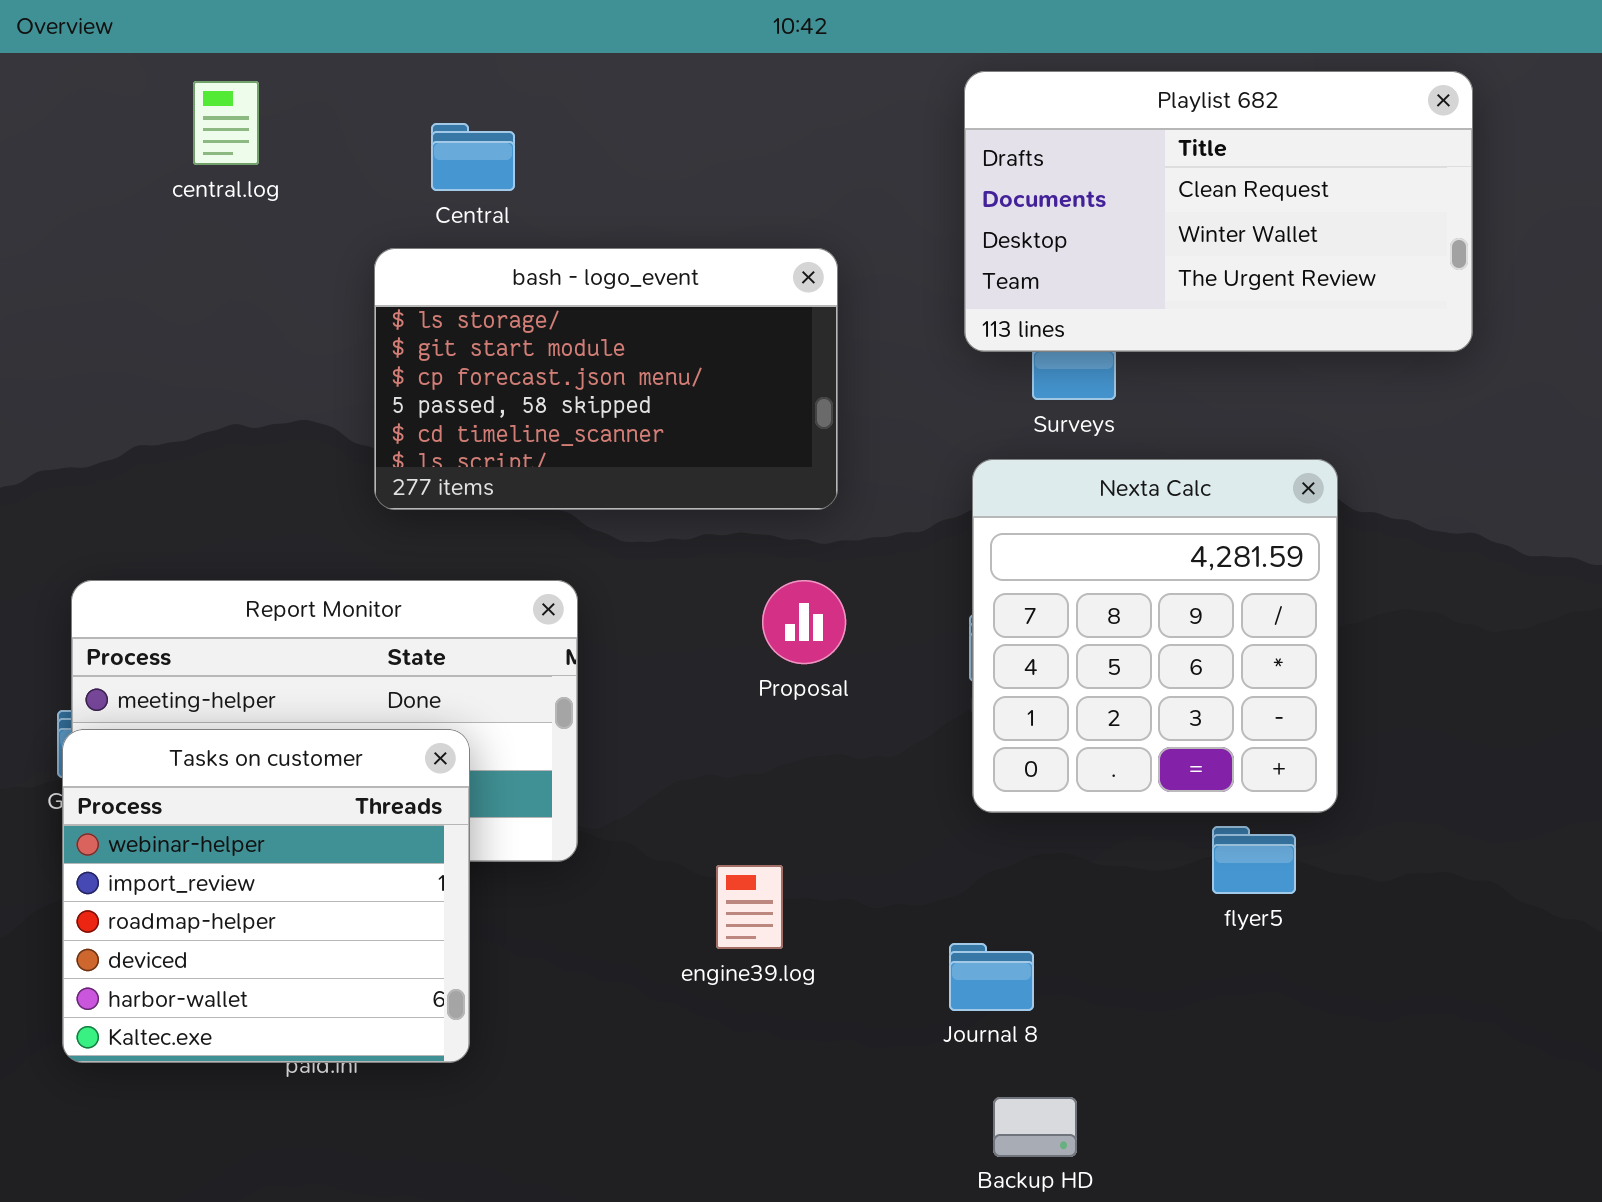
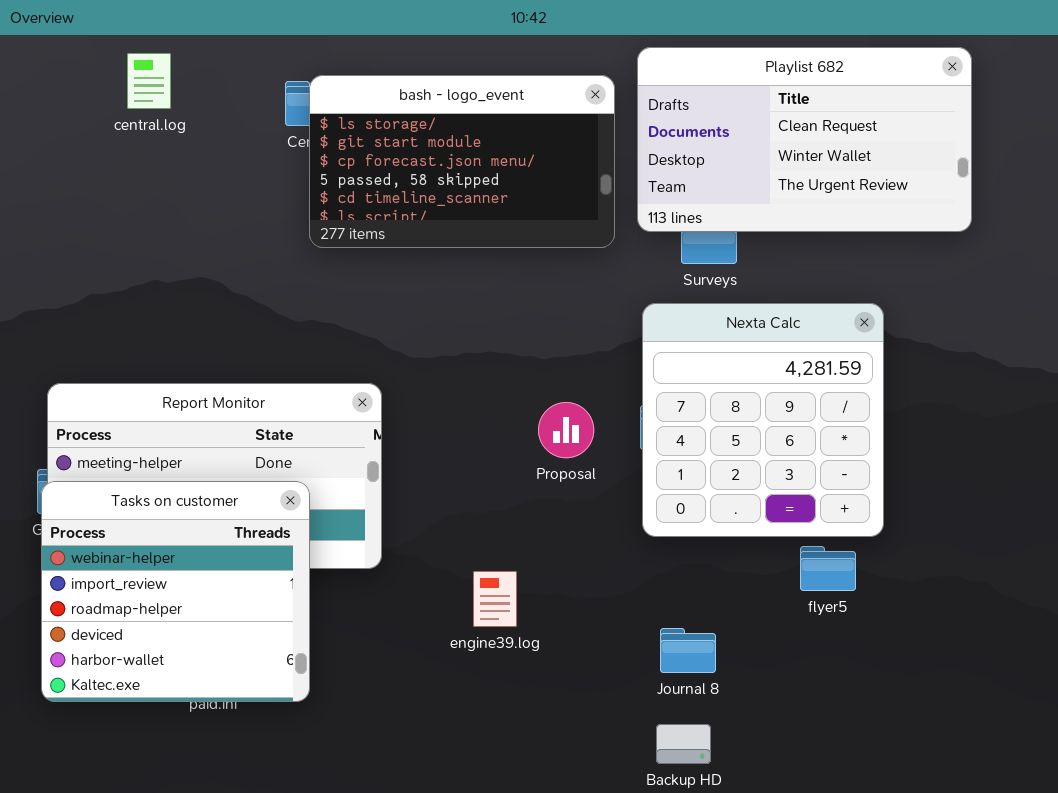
bash - logo_event: [374,248,838,510] -> [309,75,615,248], moved
Proposal: [762,580,846,664] -> [538,402,594,458], moved
Journal 8: [949,943,1034,1011] -> [660,628,716,673], moved

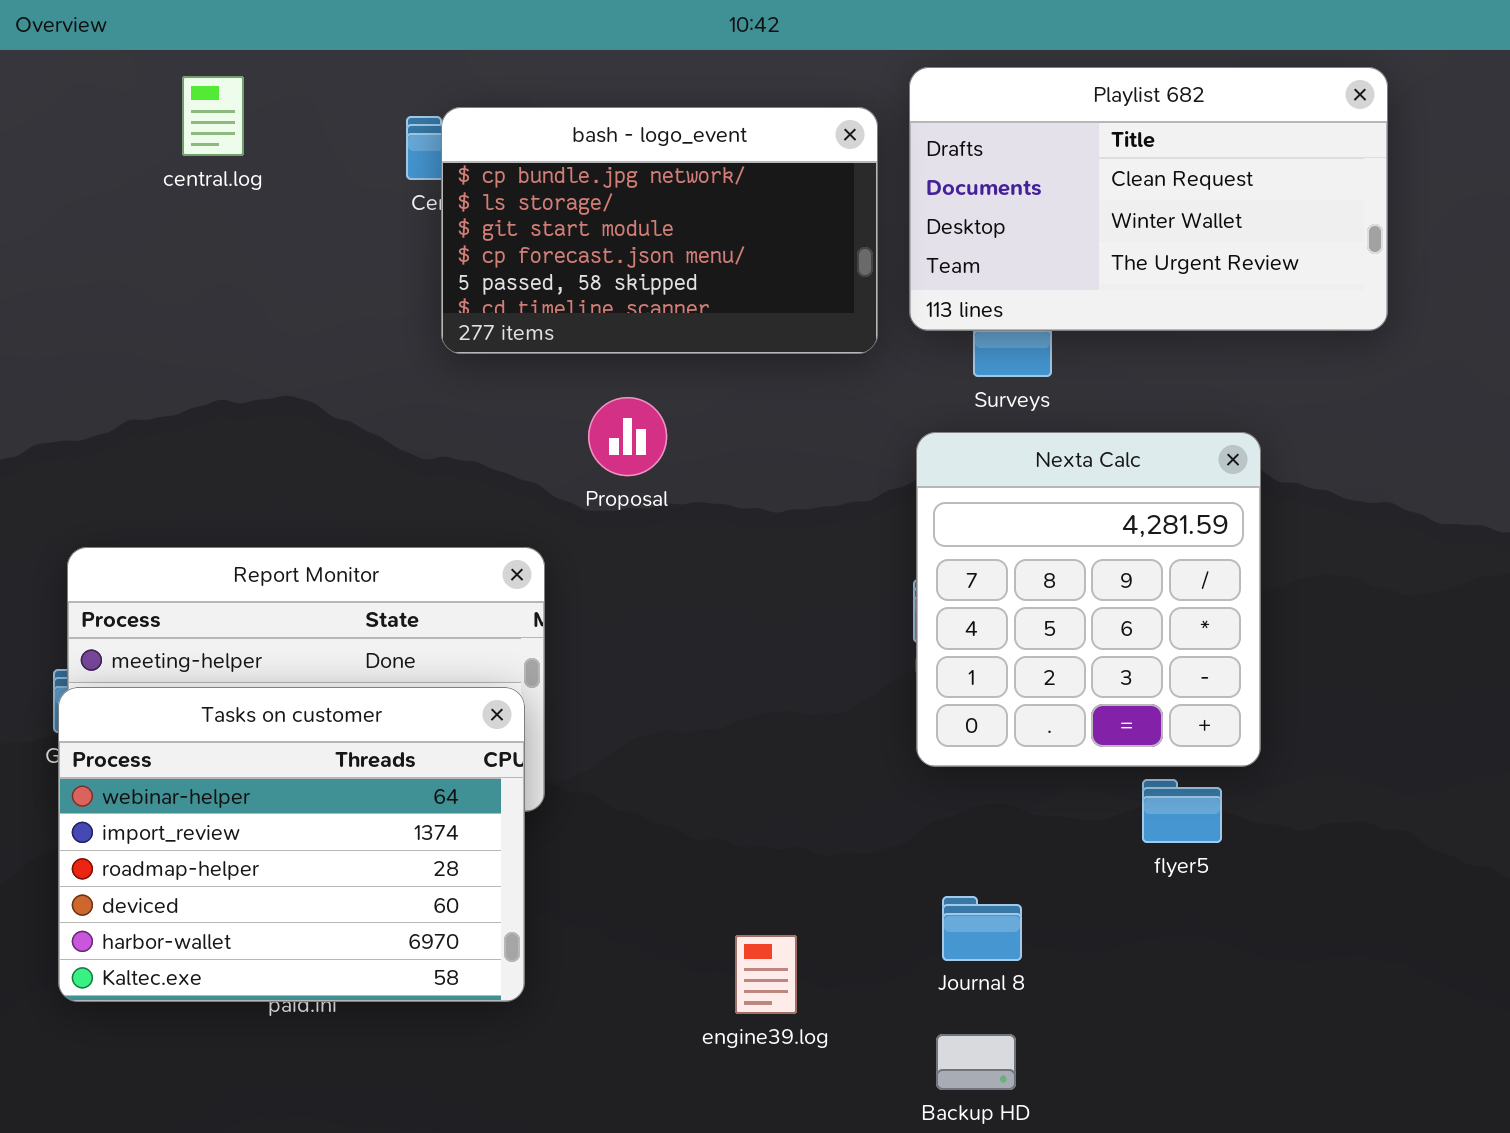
bash - logo_event: [309,75,615,248] -> [441,107,878,354], scrolled up 1 row
Proposal: [538,402,594,458] -> [588,397,667,476], moved
Tasks on customer: [41,481,310,702] -> [58,687,525,1002], resized
engine39.log: [473,571,517,627] -> [735,935,797,1014], moved

